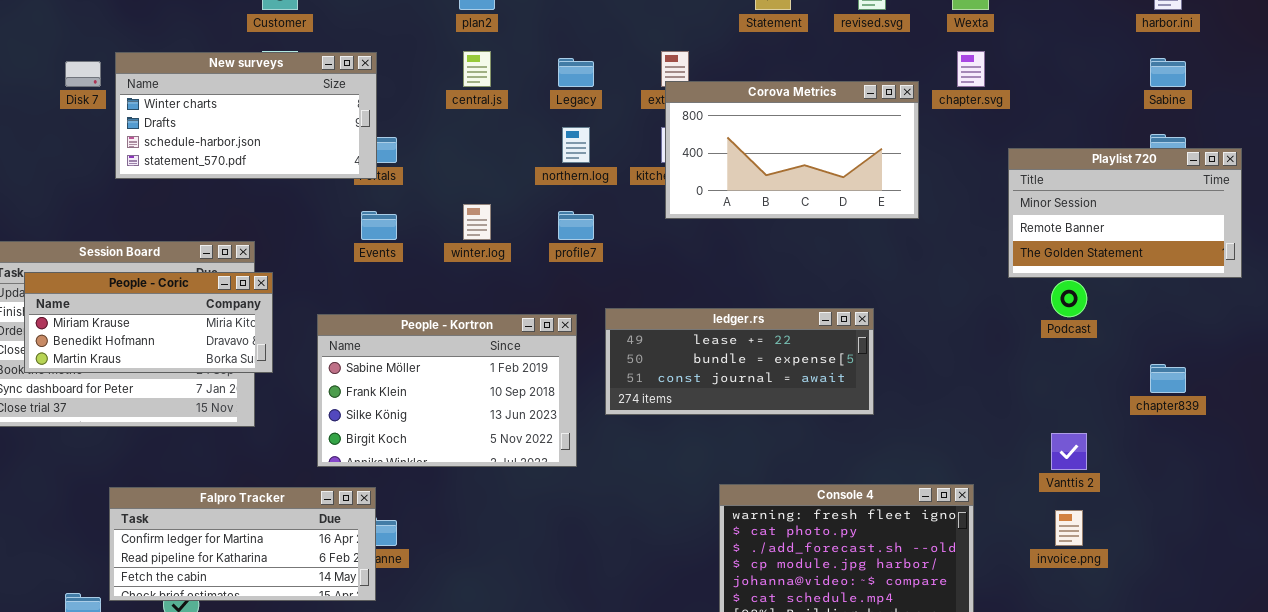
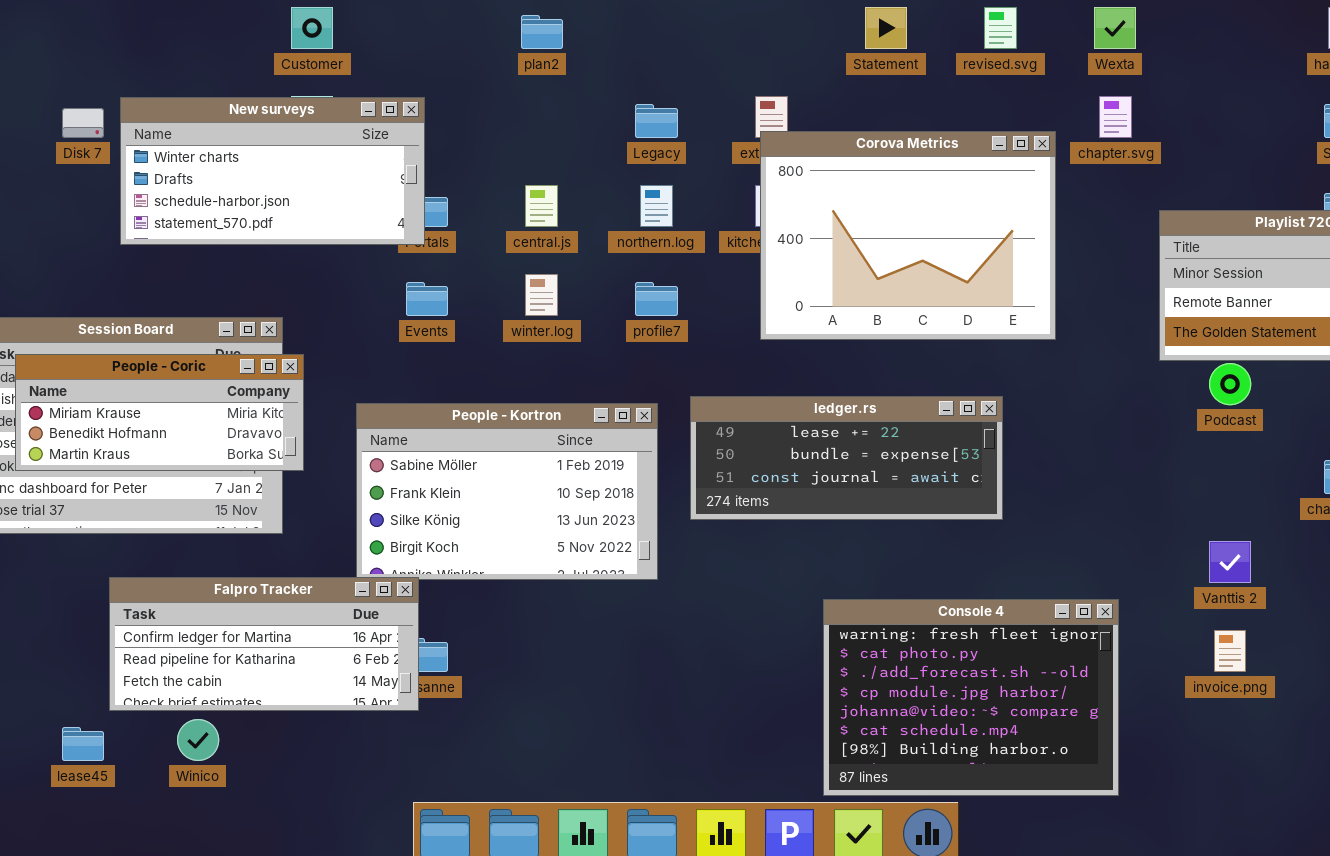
central.js: [463,51,491,87] -> [525,185,558,227], moved
Corova Metrics: [665,81,919,219] -> [760,131,1056,340], resized
Falpro Tracker: [109,487,376,601] -> [109,577,419,711], moved

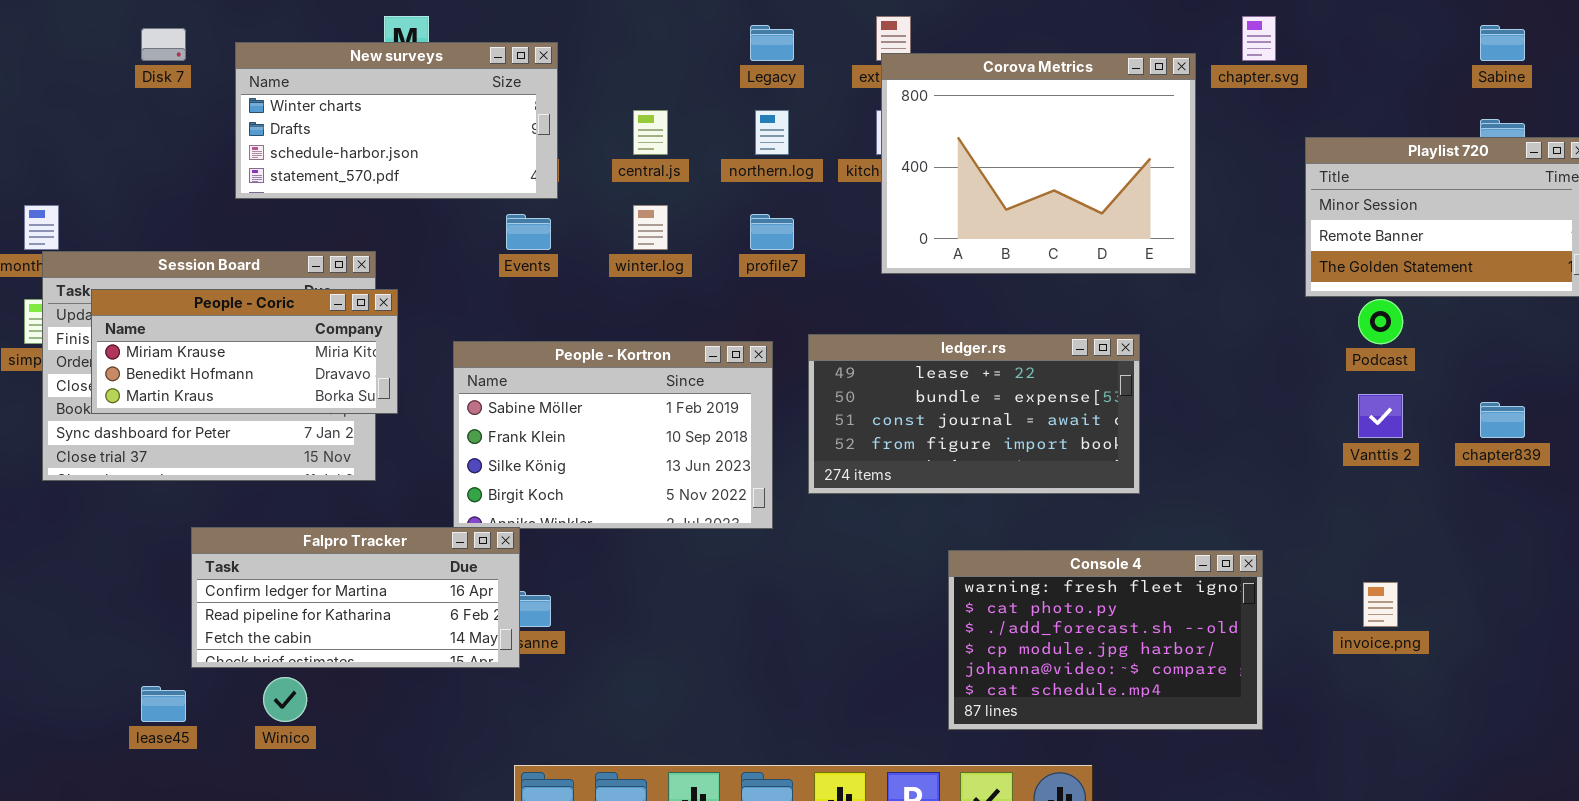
New surveys: [120,97,425,245] -> [235,42,558,199], moved
ledger.rs: [690,396,1003,520] -> [808,334,1140,494], resized
Vanttis 2: [1209,541,1251,583] -> [1358,394,1403,438], moved
Console 4: [823,599,1119,796] -> [948,550,1263,730], resized

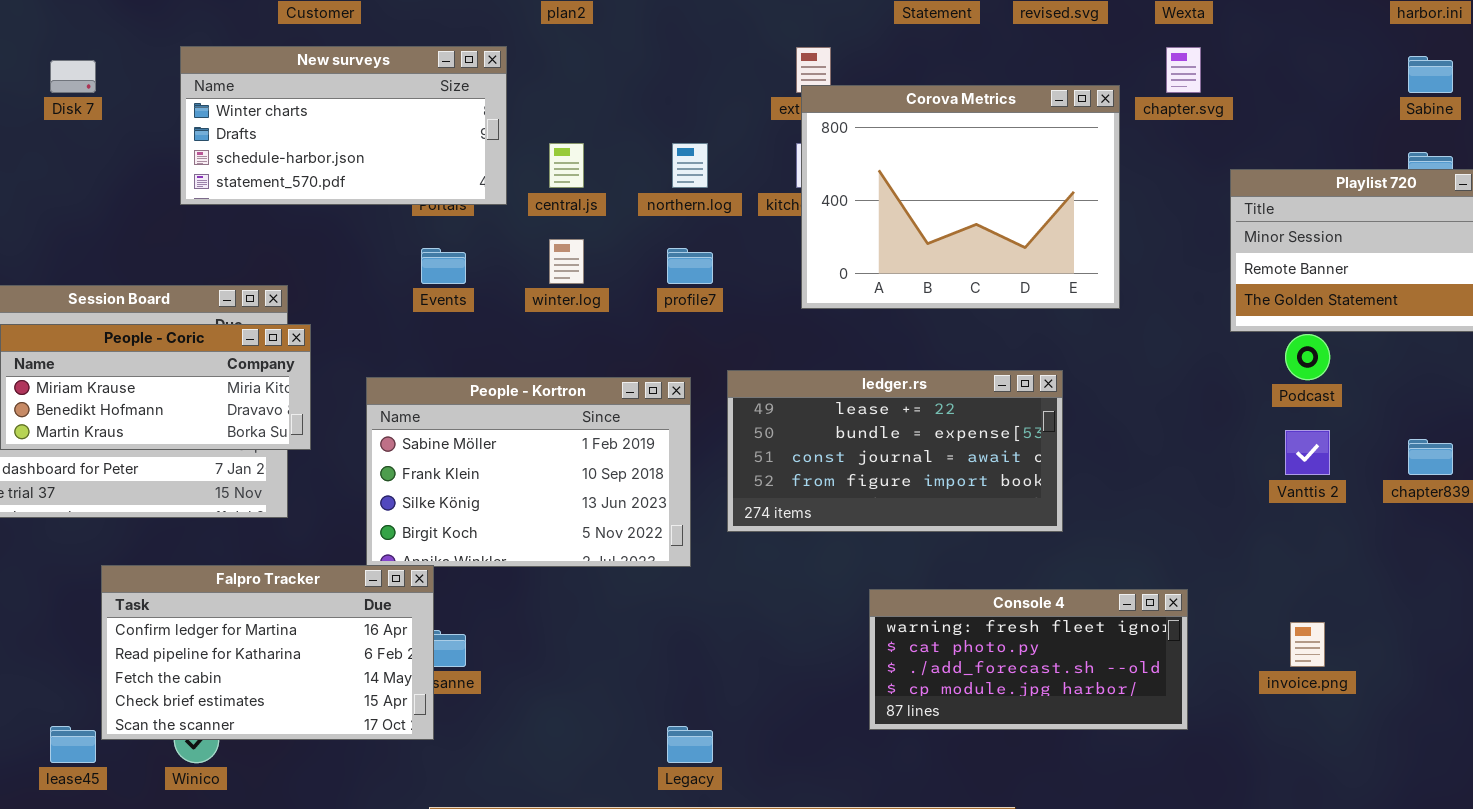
Legacy: [750,25,794,61] -> [667,726,713,763], moved
New surveys: [235,42,558,199] -> [180,46,507,205], moved
Falpro Tracker: [191,527,520,668] -> [101,565,434,740], resized
Console 4: [948,550,1263,730] -> [869,589,1188,730], resized

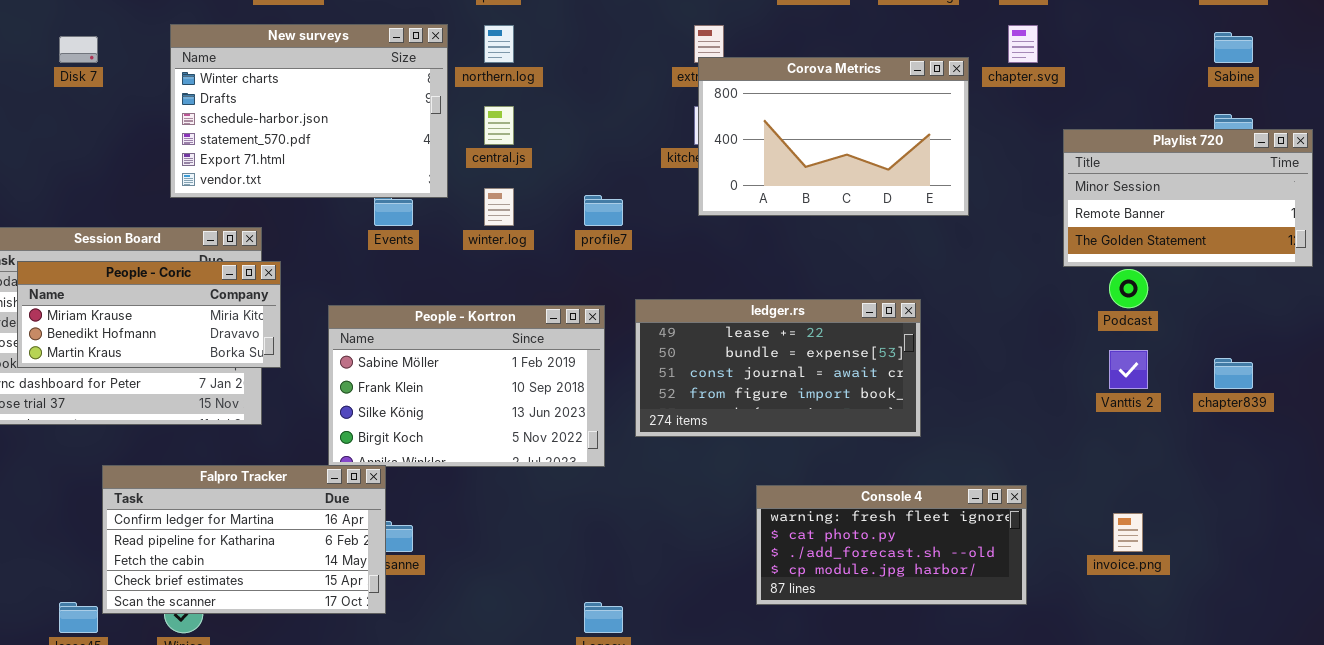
New surveys: [180,46,507,205] -> [170,24,448,198], resized
Corova Metrics: [801,85,1120,309] -> [698,57,969,216], resized
northern.log: [672,143,708,188] -> [484,25,514,63], moved

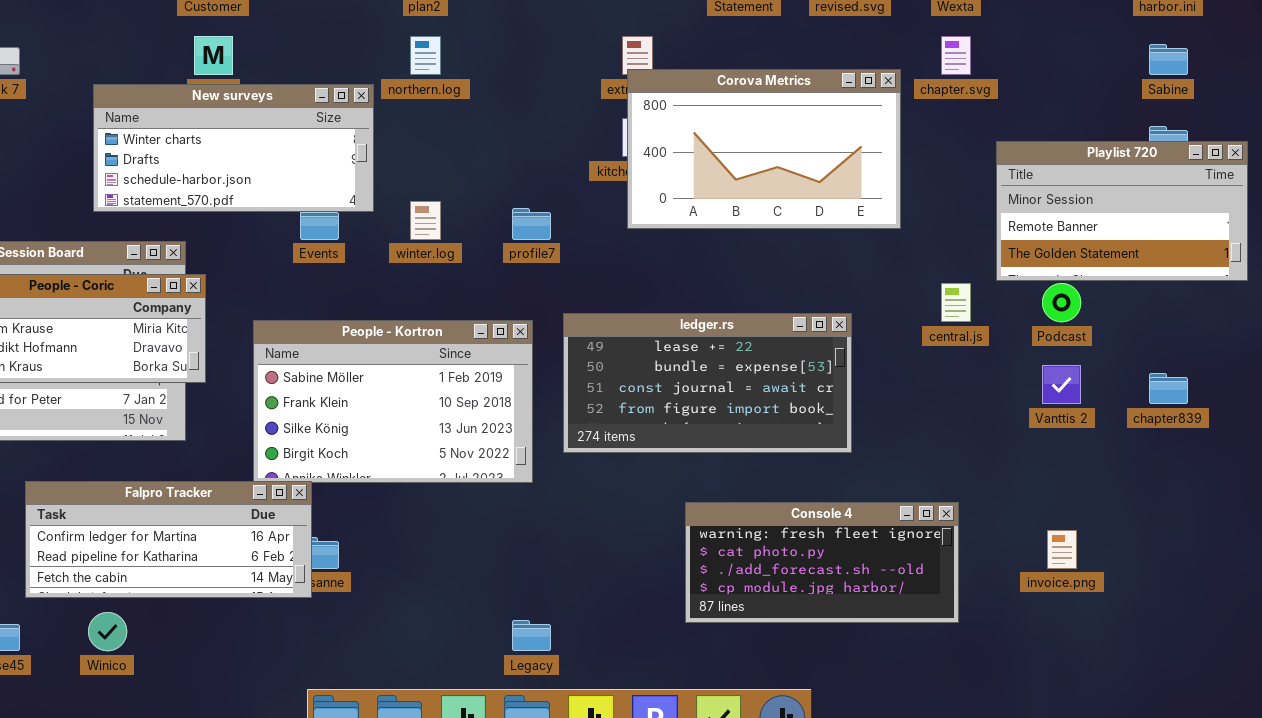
New surveys: [170,24,448,198] -> [93,84,374,212], resized
central.js: [484,106,514,145] -> [941,283,971,322], moved
Falpro Tracker: [102,465,386,614] -> [25,481,312,598], resized

